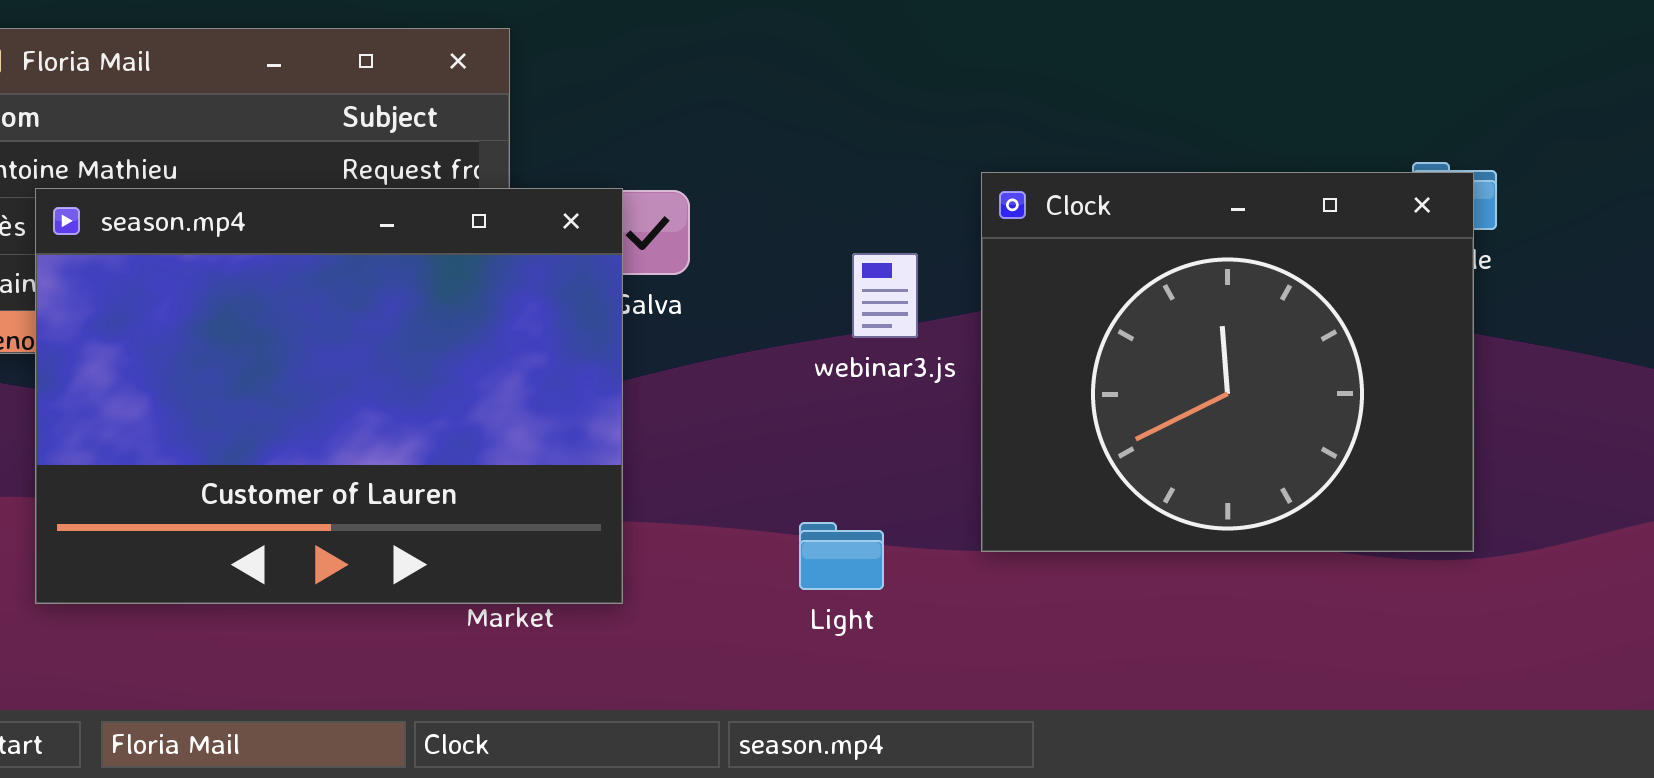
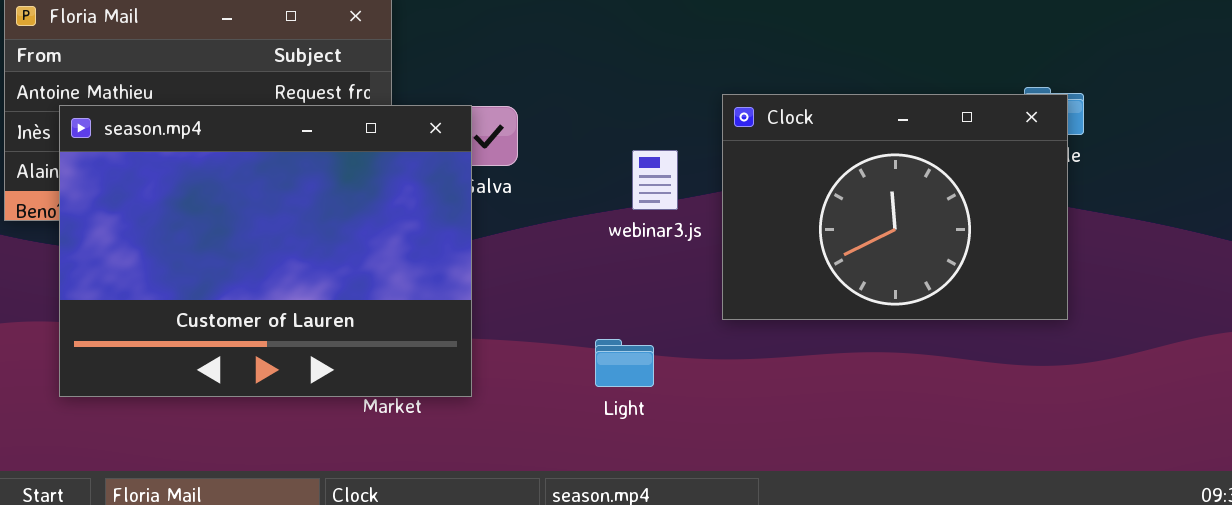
Clock: [981,172,1474,552] -> [722,94,1068,320], resized

